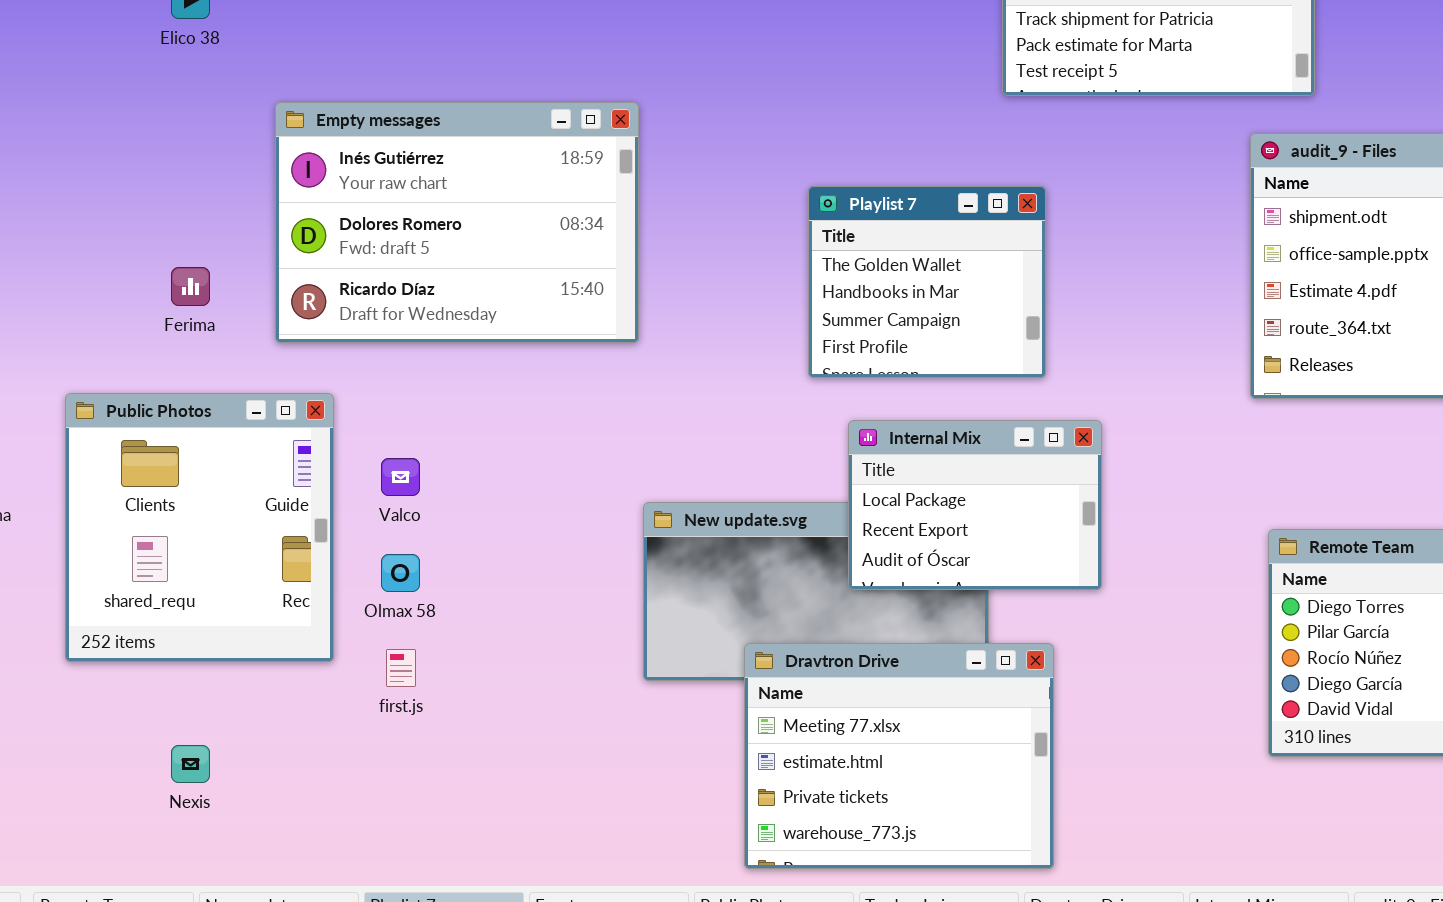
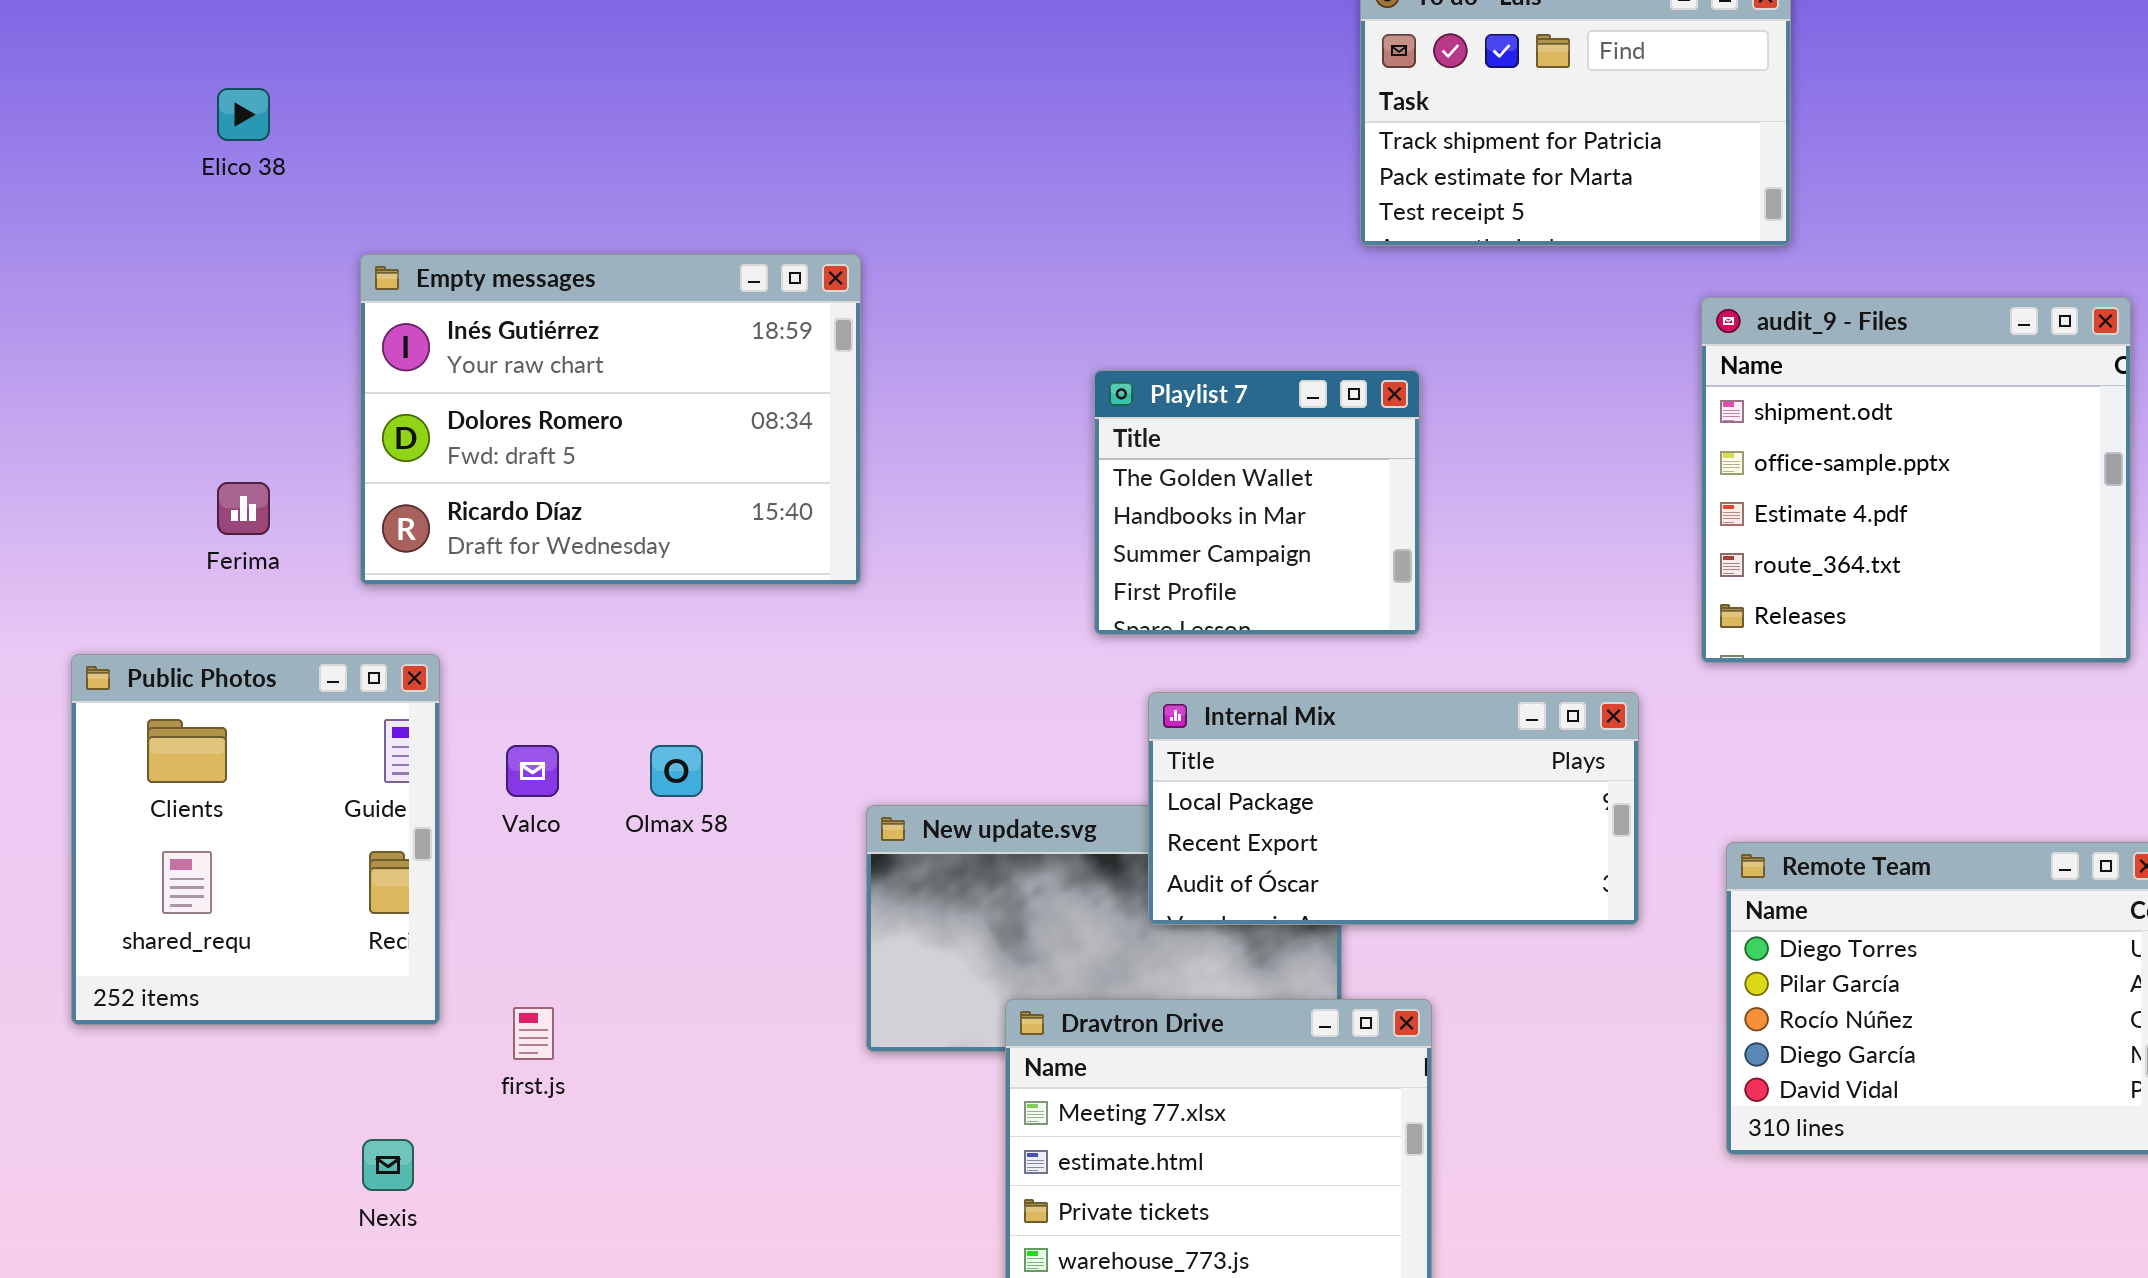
Internal Mix: [848,420,1102,590] -> [1148,692,1639,925], resized
Olmax 58: [381,554,420,592] -> [650,745,703,797], moved
Nexis: [171,745,210,783] -> [362,1139,414,1191], moved

